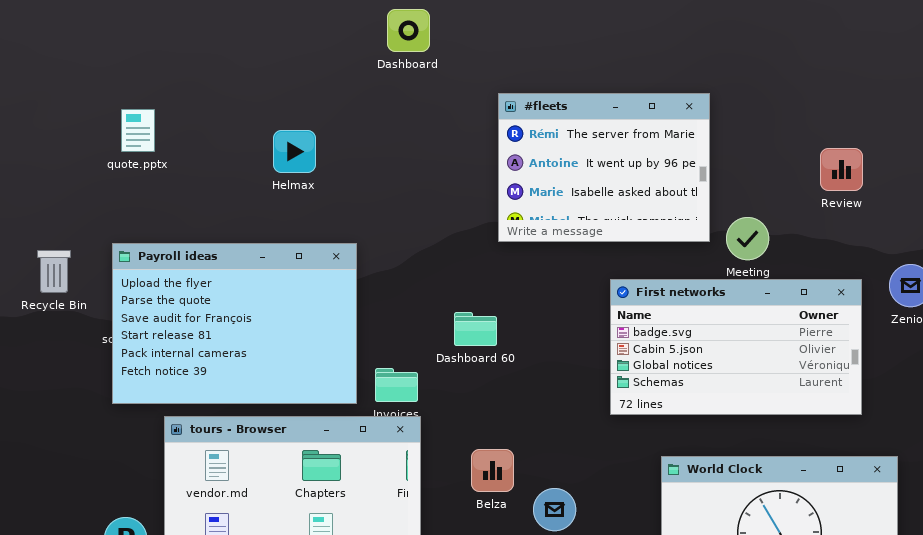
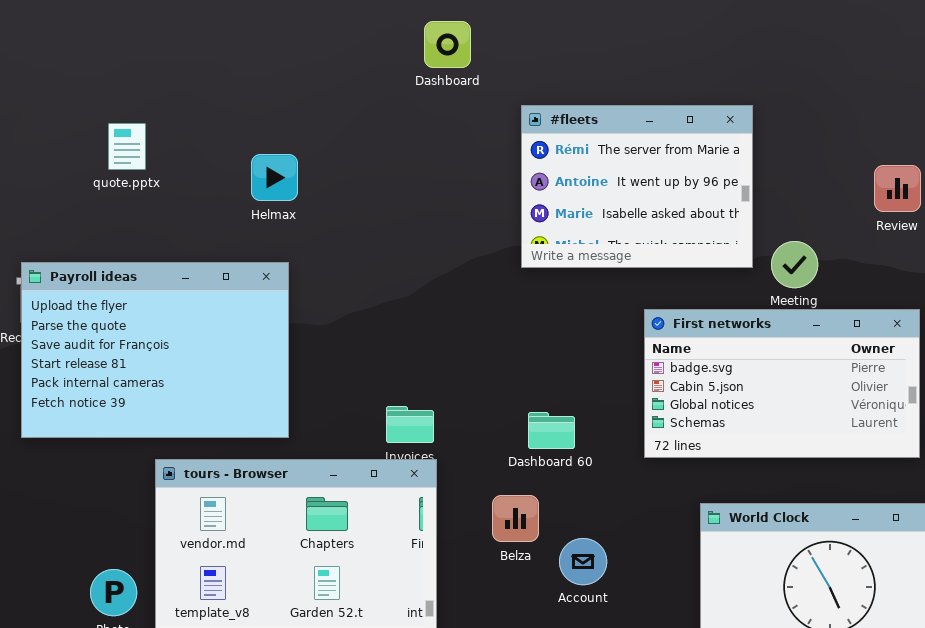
Dashboard: [387,9,430,52] -> [424,21,471,68], moved
Helmax: [273,130,316,173] -> [251,154,298,201], moved
Payroll ideas: [112,243,357,404] -> [21,262,289,438], moved
Dashboard 60: [454,312,497,346] -> [528,412,575,449], moved

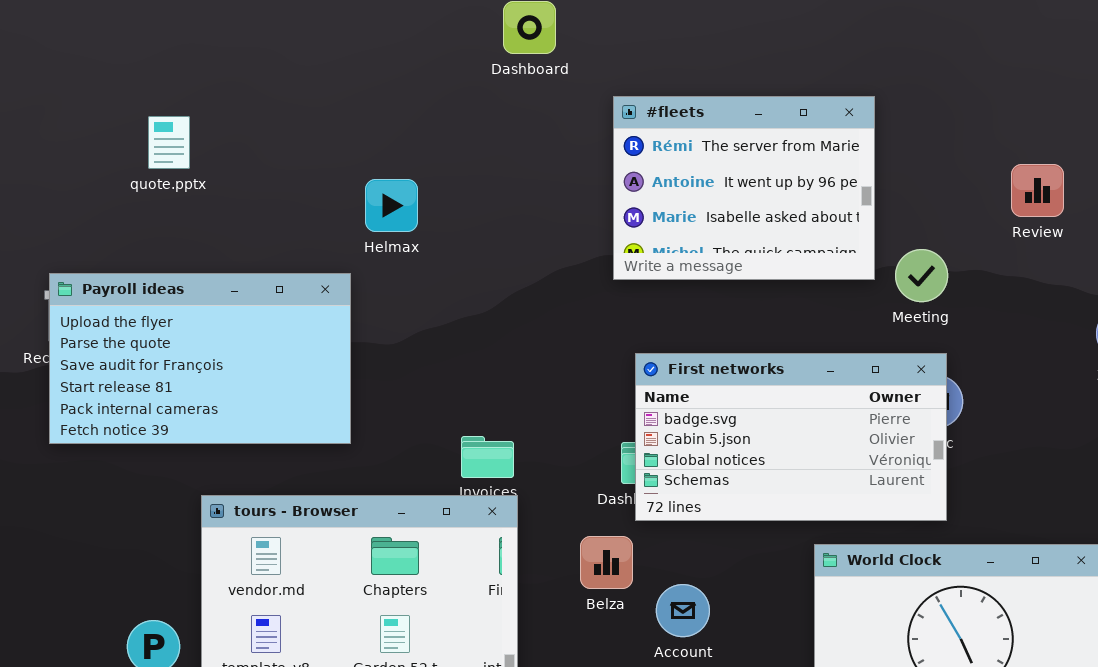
Helmax: [251,154,298,201] -> [365,179,418,232], moved
Payroll ideas: [21,262,289,438] -> [49,273,351,444], resized
First networks: [644,309,920,458] -> [635,353,947,521], moved

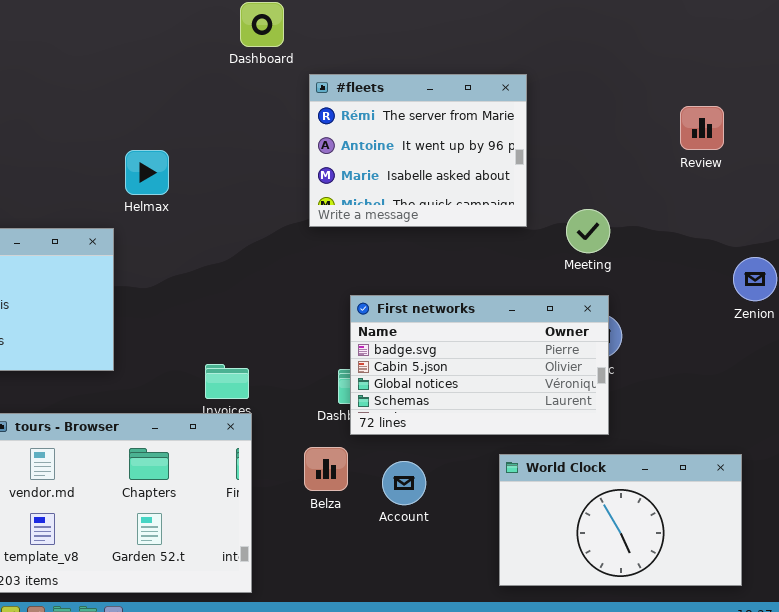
#fleets: [613,96,875,280] -> [309,74,527,227], moved
Review: [1011,164,1064,217] -> [680,106,724,150], moved
Account: [656,584,710,637] -> [382,461,426,505], moved

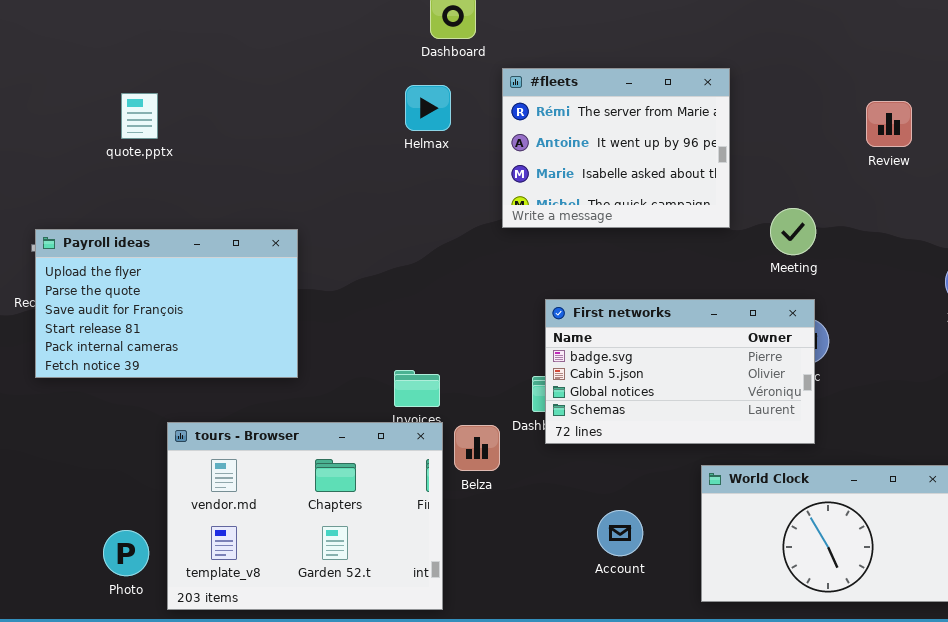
Review: [680,106,724,150] -> [866,101,912,147], moved
Helmax: [125,150,169,195] -> [405,85,451,131], moved
Belza: [304,447,348,491] -> [454,425,500,471], moved
Account: [382,461,426,505] -> [597,510,643,556], moved

